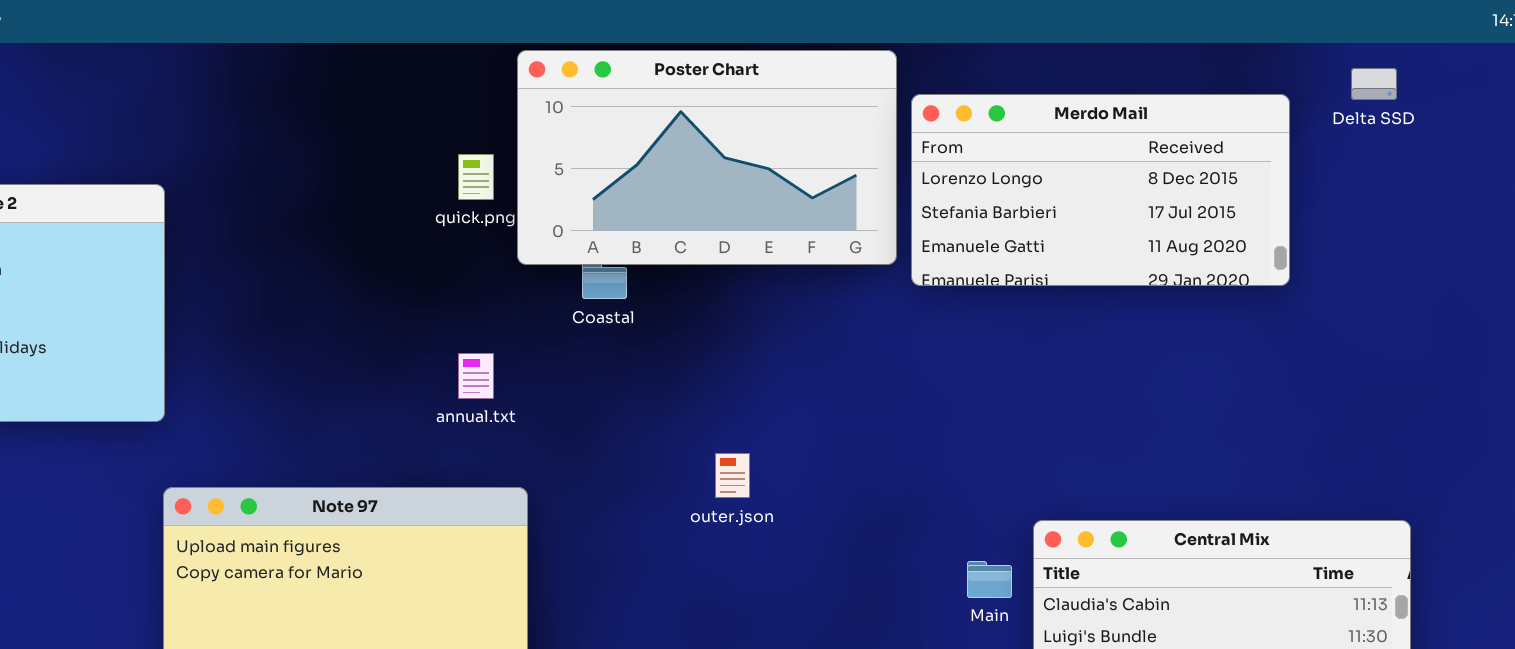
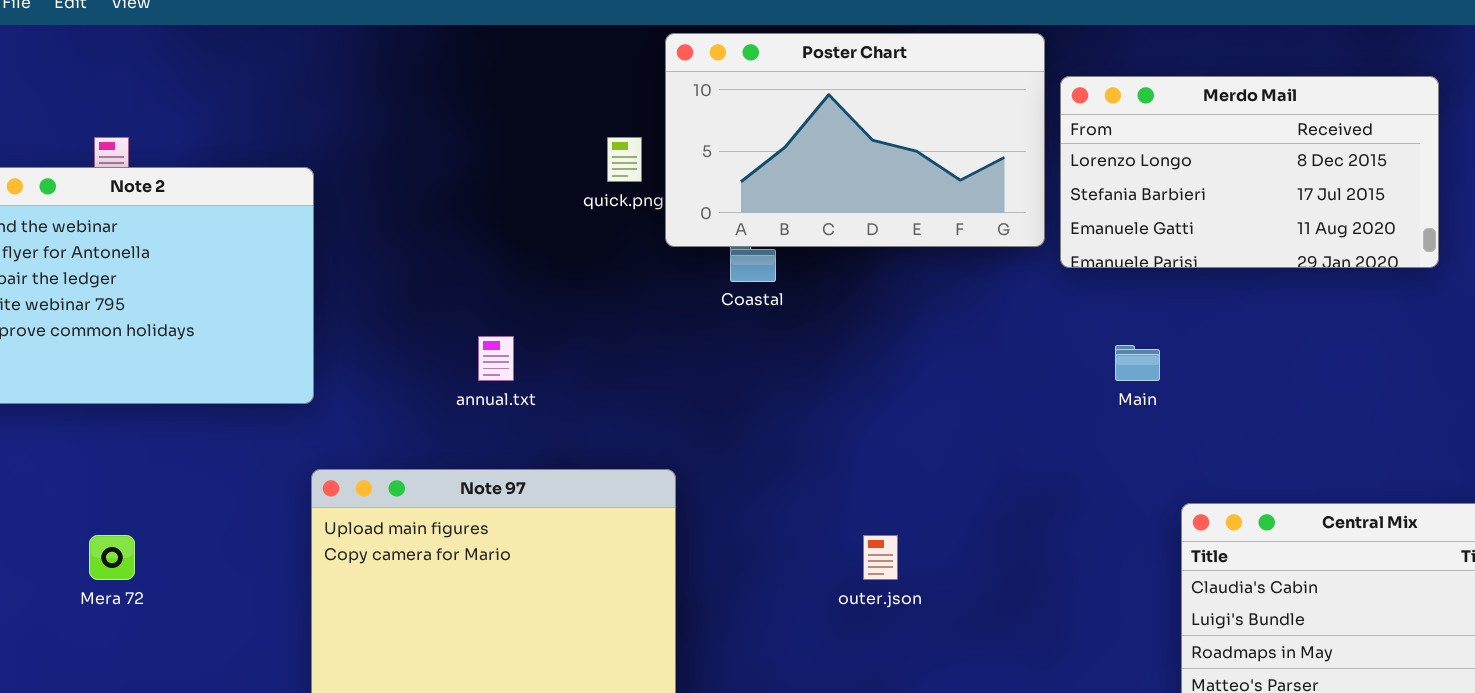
annual.txt: [458,353,494,399] -> [478,336,514,381], moved
outer.json: [715,453,750,498] -> [863,535,898,580], moved
Main: [967,561,1012,598] -> [1115,345,1160,381], moved

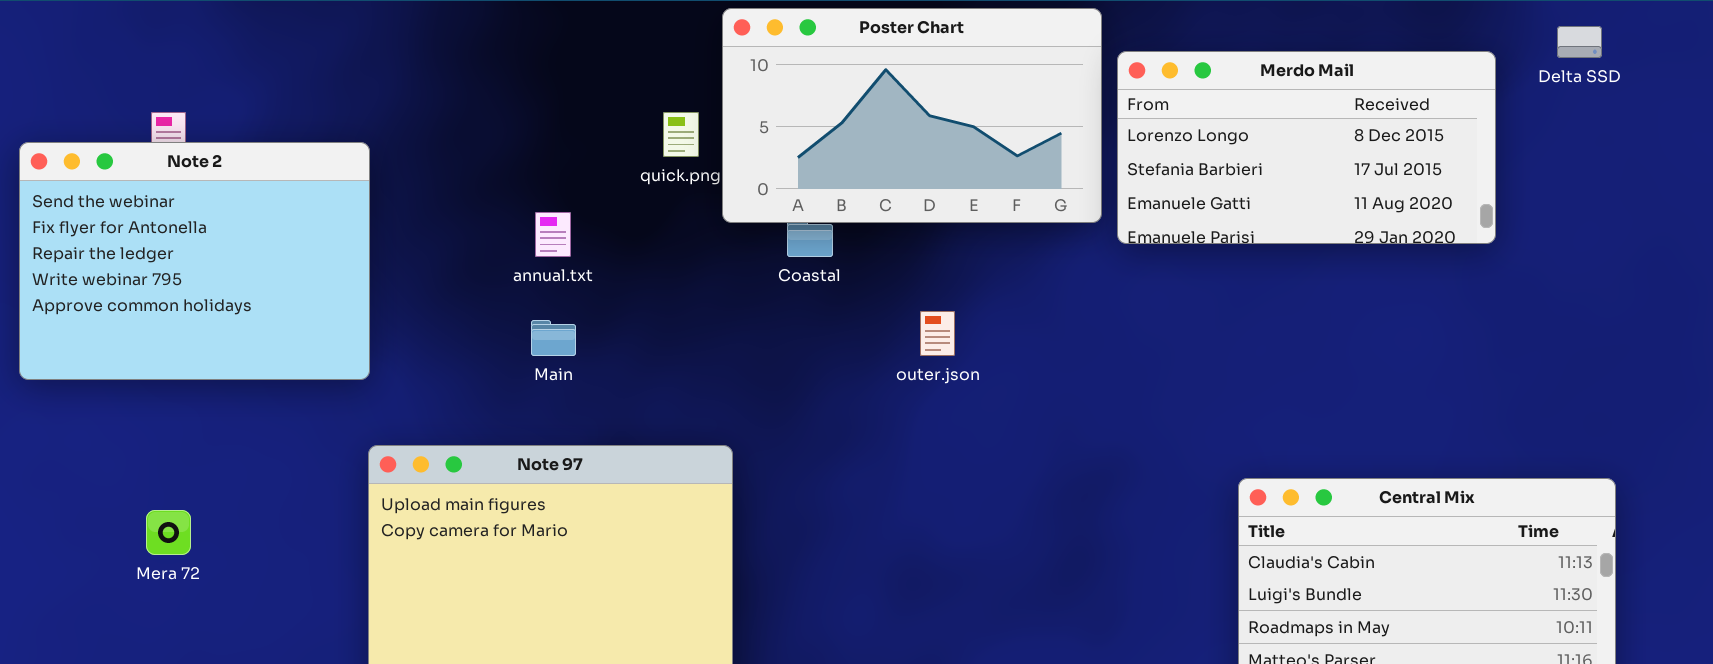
annual.txt: [478,336,514,381] -> [535,212,571,257], moved
Main: [1115,345,1160,381] -> [531,320,576,356], moved
outer.json: [863,535,898,580] -> [920,311,955,356], moved

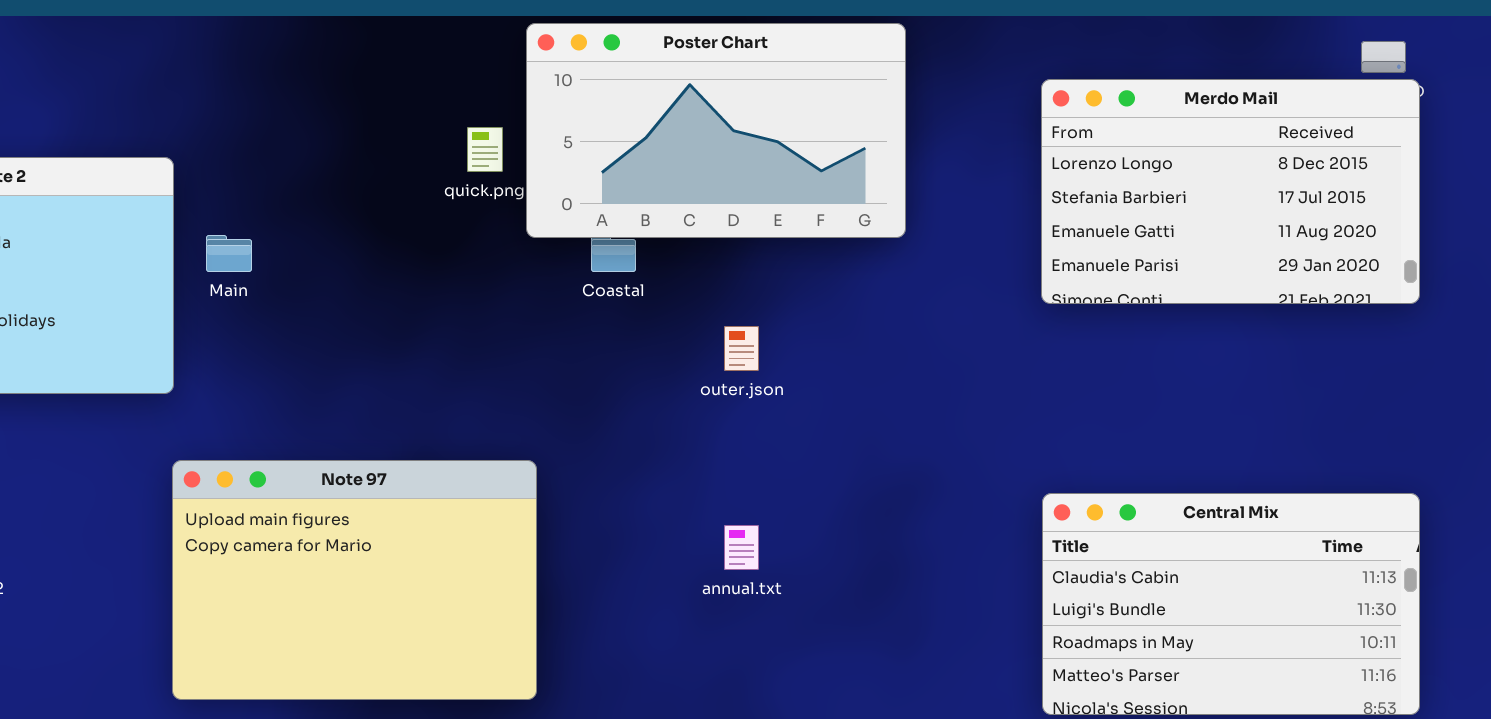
Merdo Mail: [1117,51,1496,244] -> [1041,79,1420,304], moved, resized
annual.txt: [535,212,571,257] -> [724,525,759,570], moved
Main: [531,320,576,356] -> [206,235,252,272], moved

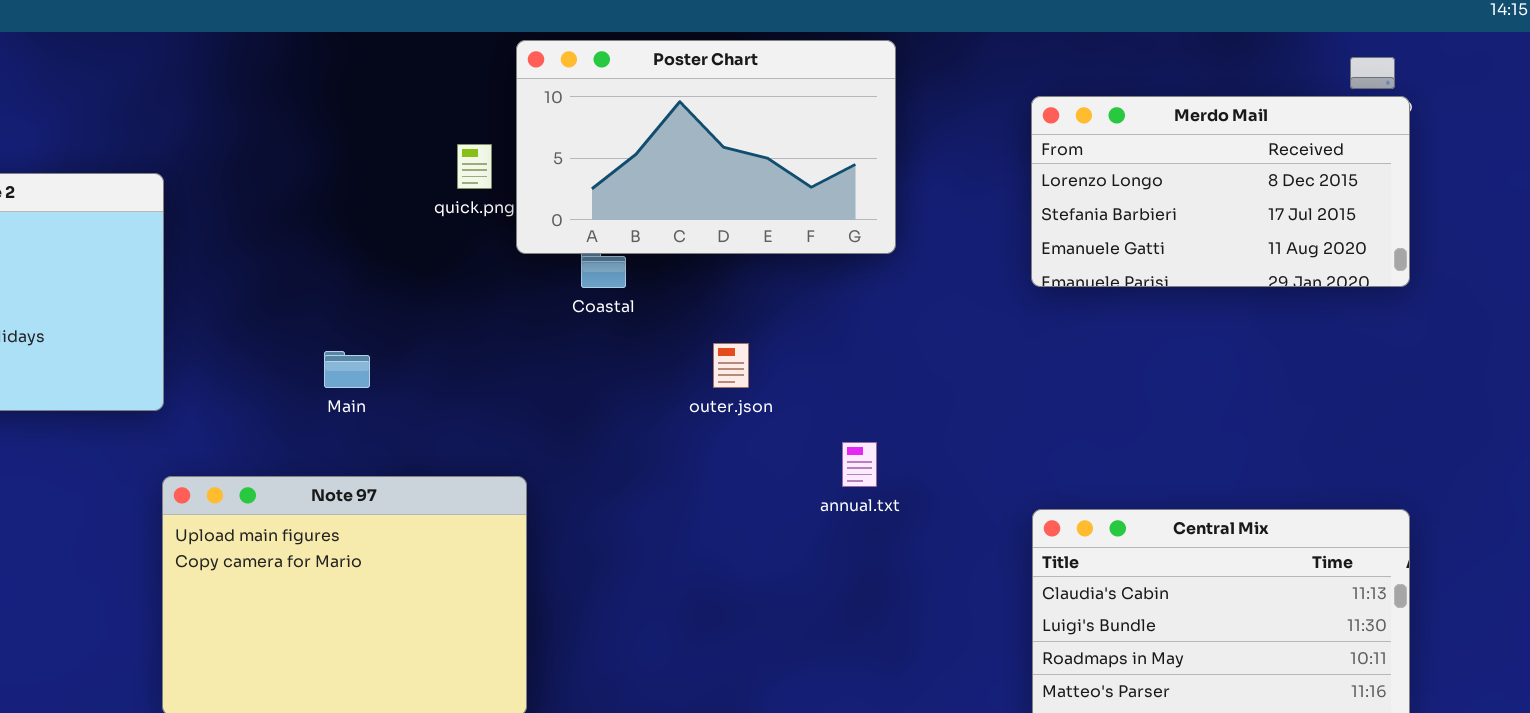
Merdo Mail: [1041,79,1420,304] -> [1031,96,1410,287], resized
Main: [206,235,252,272] -> [324,351,370,388], moved
annual.txt: [724,525,759,570] -> [842,442,877,487], moved

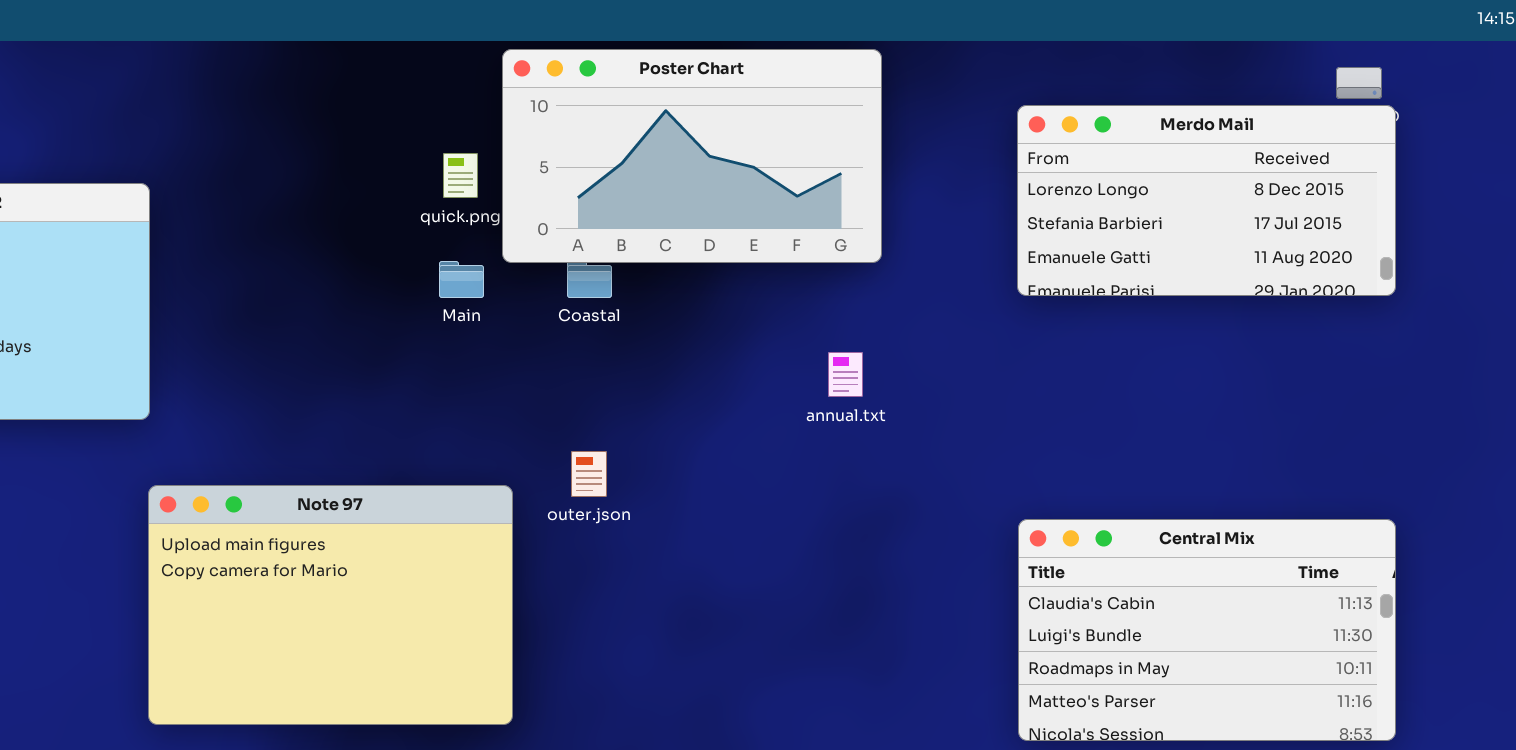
outer.json: [713,343,749,388] -> [571,451,607,497], moved
Main: [324,351,370,388] -> [439,261,484,298], moved
annual.txt: [842,442,877,487] -> [828,352,863,397], moved

